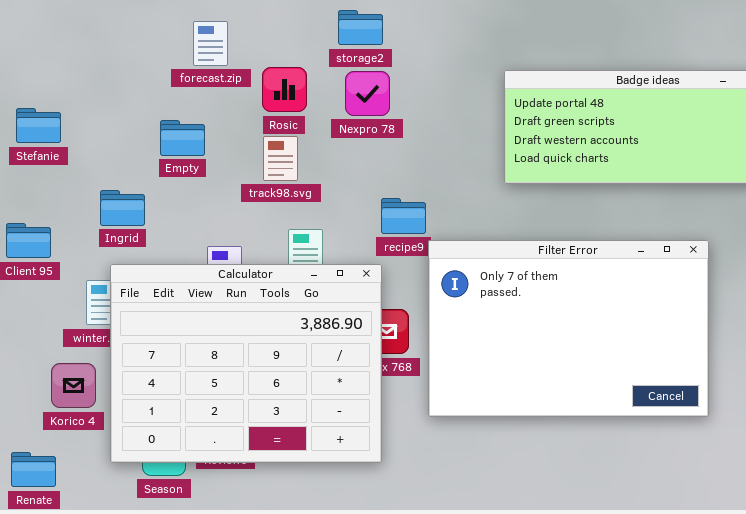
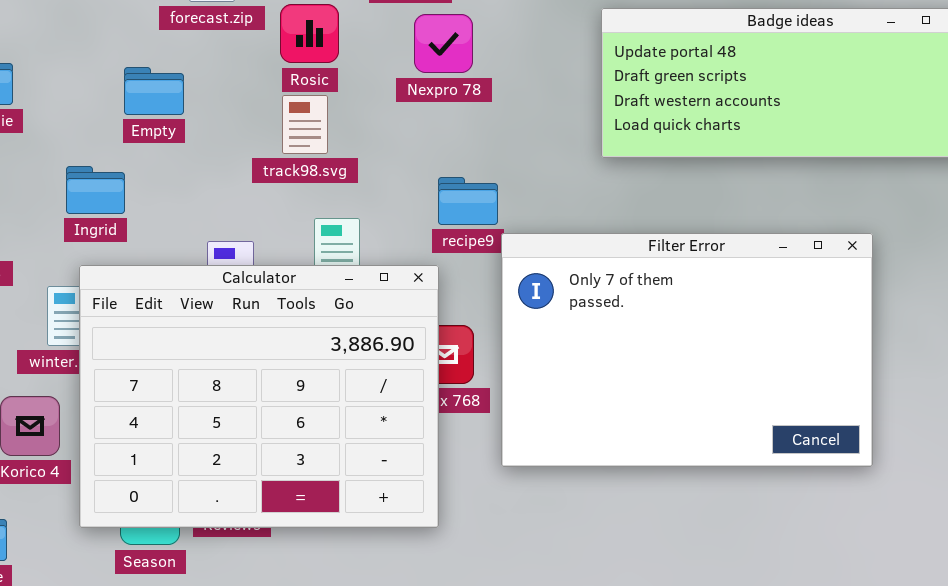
Nexpro 78: [345,71,390,116] -> [414,14,473,73], moved
Empty: [160,120,205,156] -> [124,67,184,115], moved

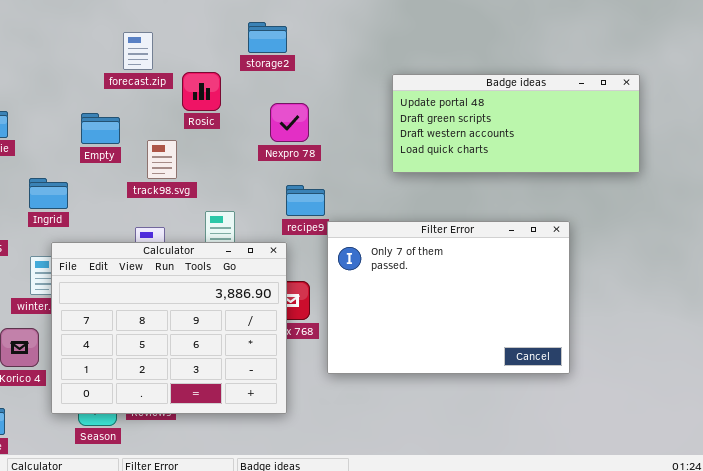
Nexpro 78: [414,14,473,73] -> [270,103,309,142], moved
track98.svg: [282,95,328,154] -> [147,140,177,179], moved
Ingrid: [66,166,125,214] -> [29,178,68,209], moved

